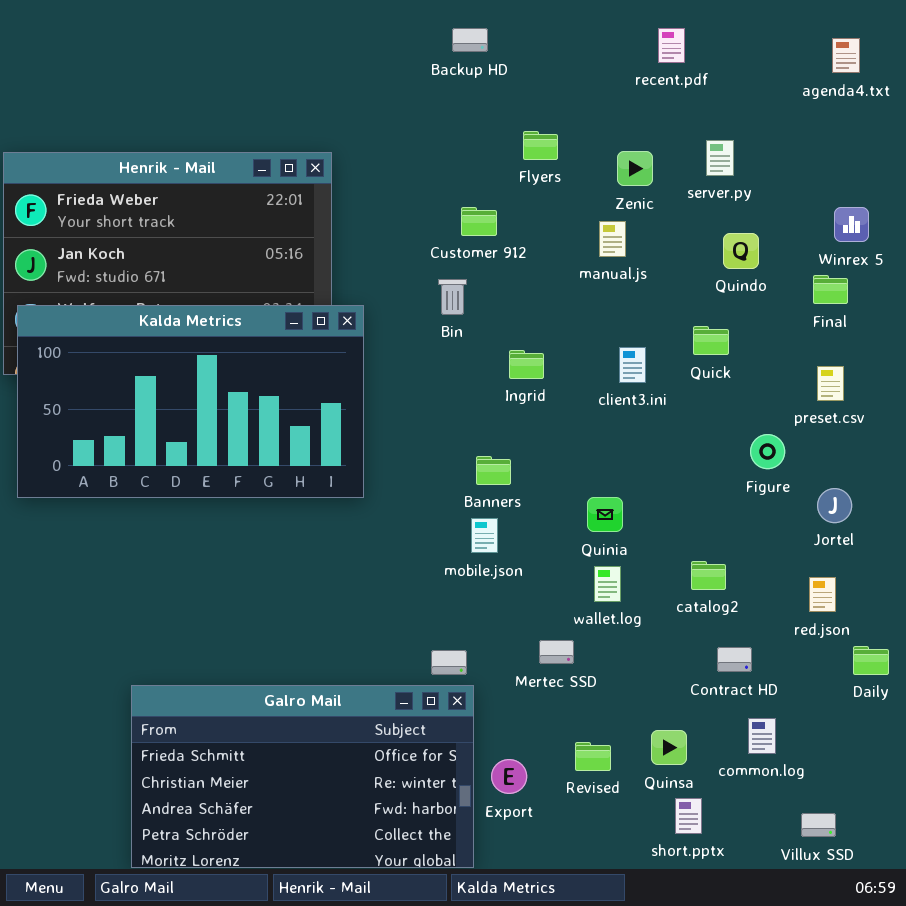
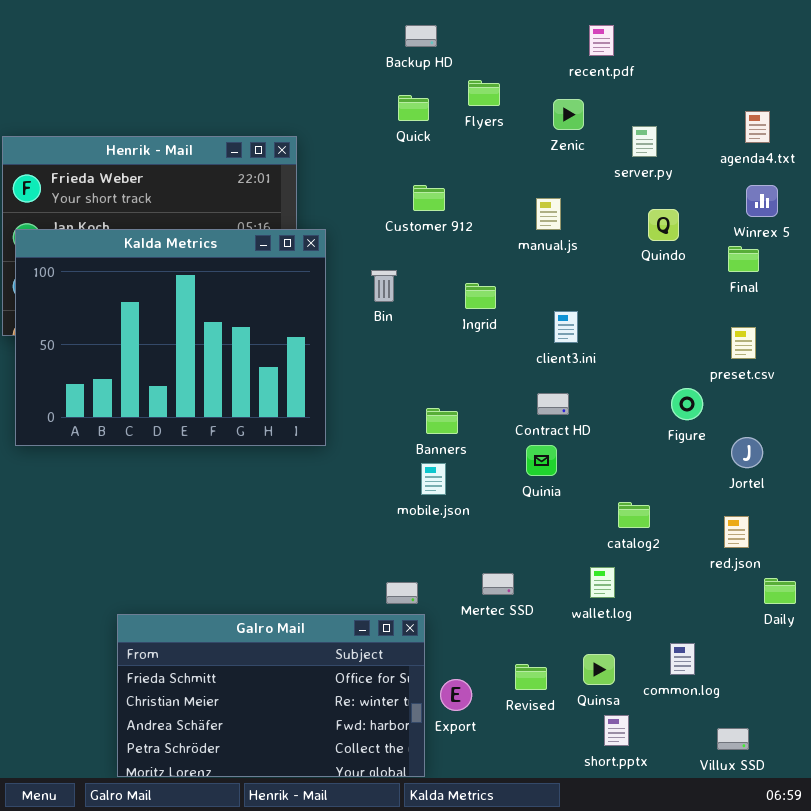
agenda4.txt: [832,38,860,73] -> [745,111,770,143], moved
Flyers: [523,131,558,160] -> [468,80,500,106], moved
Zenic: [617,151,653,186] -> [553,99,584,130], moved
Bin: [438,279,467,315] -> [371,270,397,302], moved
Kalda Metrics: [17,305,364,498] -> [15,229,326,446], resized
Quick: [693,326,729,355] -> [398,95,429,121], moved
Ingrid: [509,350,544,379] -> [465,283,496,309], moved
wallet.log: [594,566,621,602] -> [590,567,615,598], moved
Contract HD: [717,647,752,672] -> [537,393,569,415], moved

